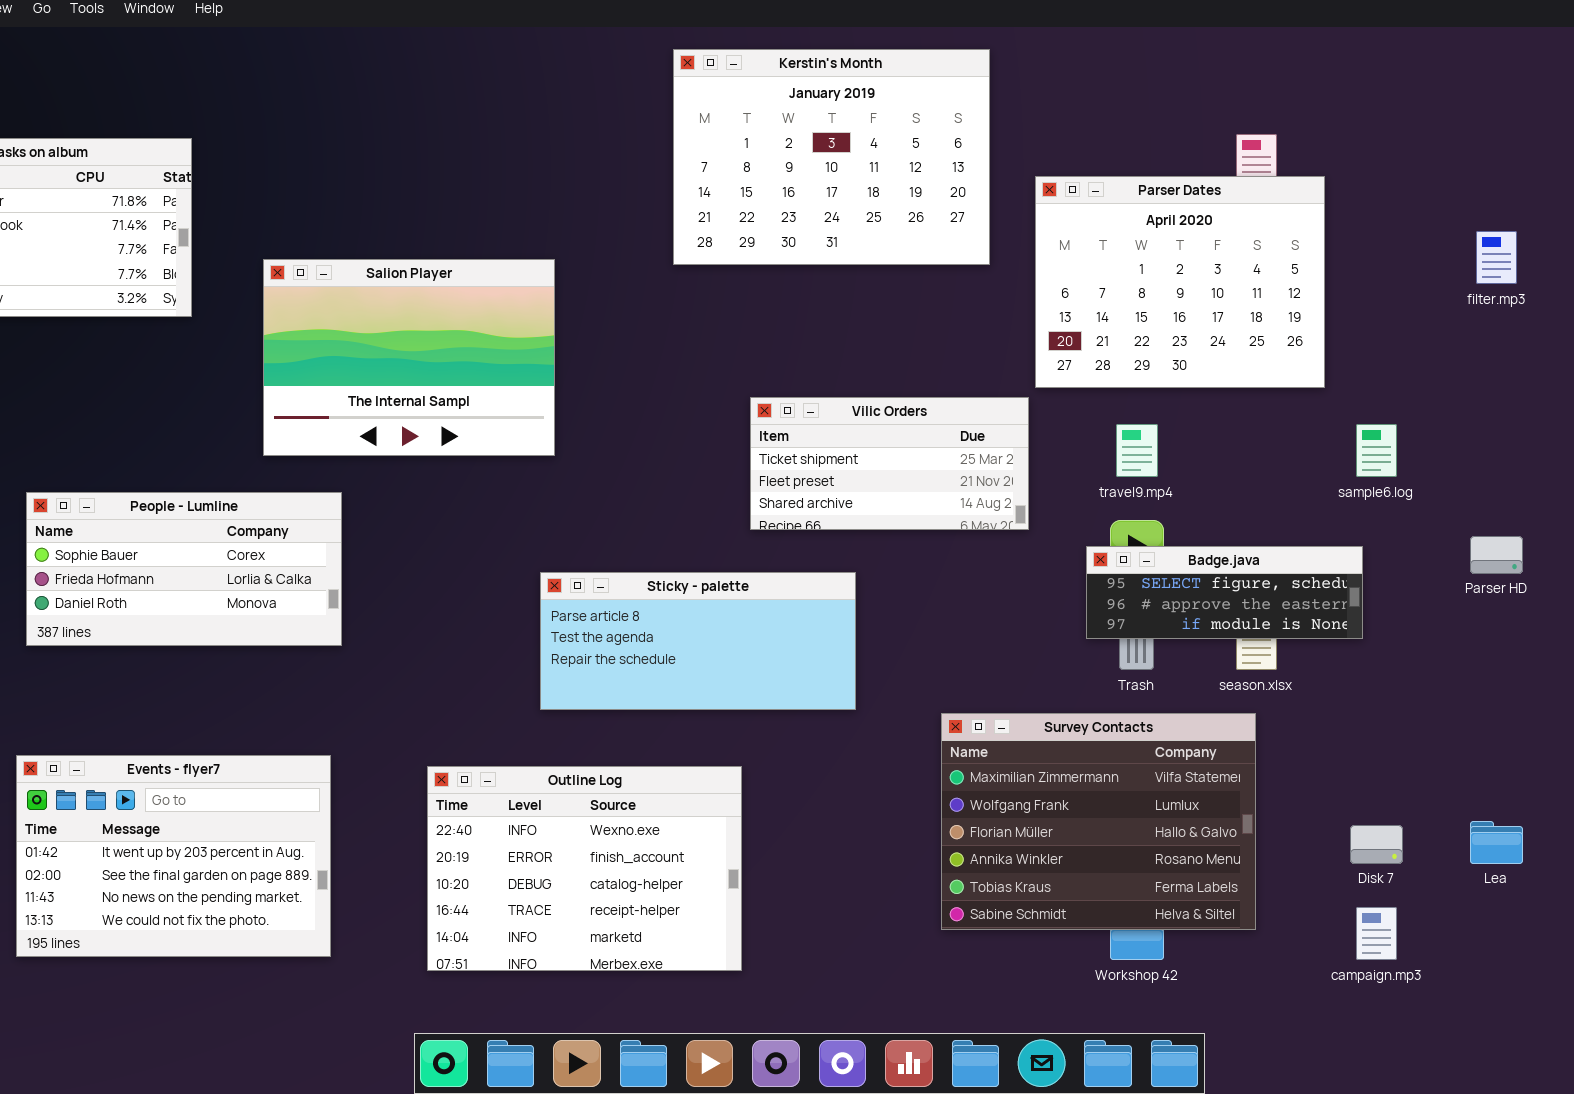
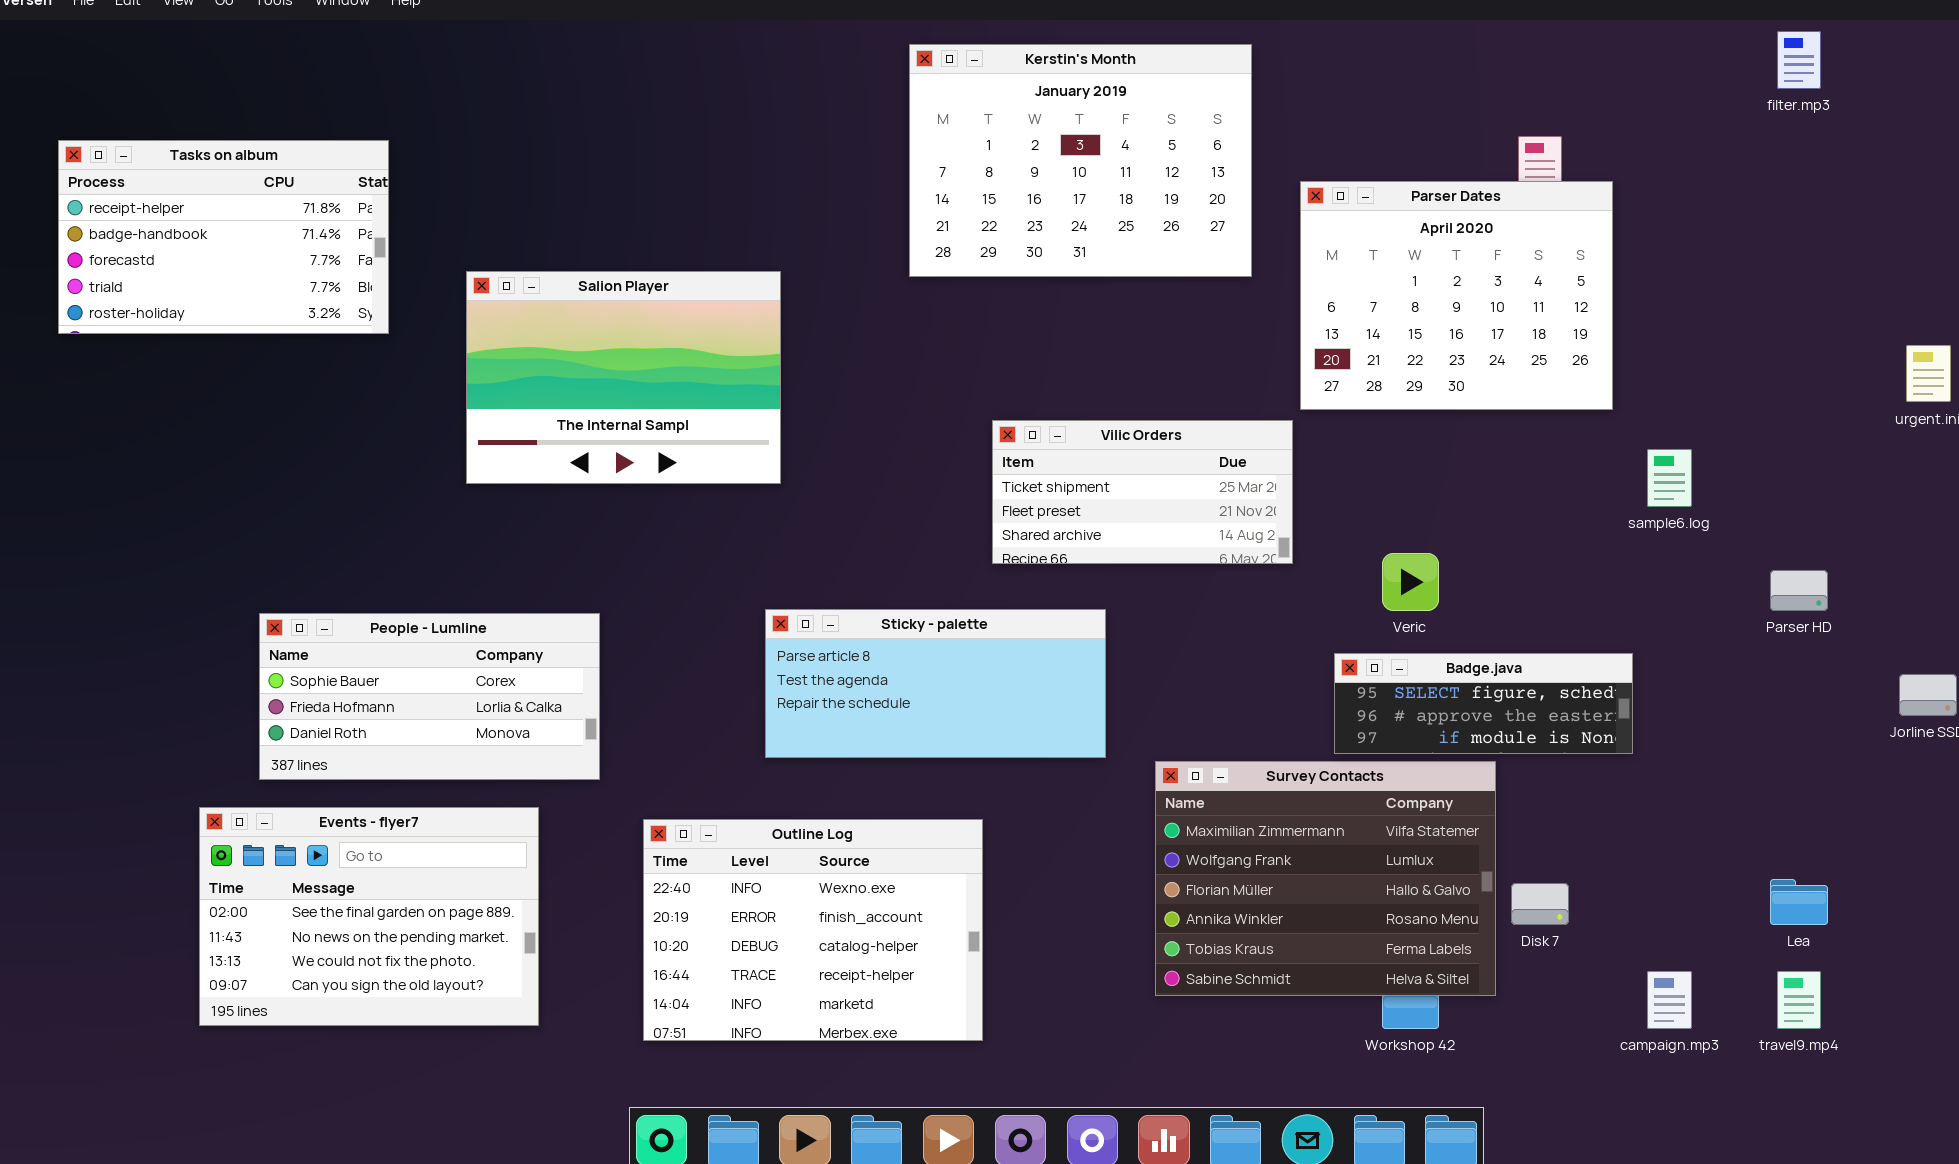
filter.mp3: [1476,231,1517,284] -> [1777,31,1821,89], moved
travel9.mp4: [1116,424,1158,477] -> [1777,971,1821,1029], moved
People - Lumline: [26,492,342,646] -> [259,613,600,780], moved
Badge.java: [1086,546,1363,639] -> [1334,653,1633,754], moved
Survey Contacts: [941,713,1256,930] -> [1155,761,1496,996], moved
Events - flyer7: [16,755,331,957] -> [199,807,539,1026], scrolled down 1 row
Disk 7: [1350,825,1403,864] -> [1511,883,1569,925], moved

